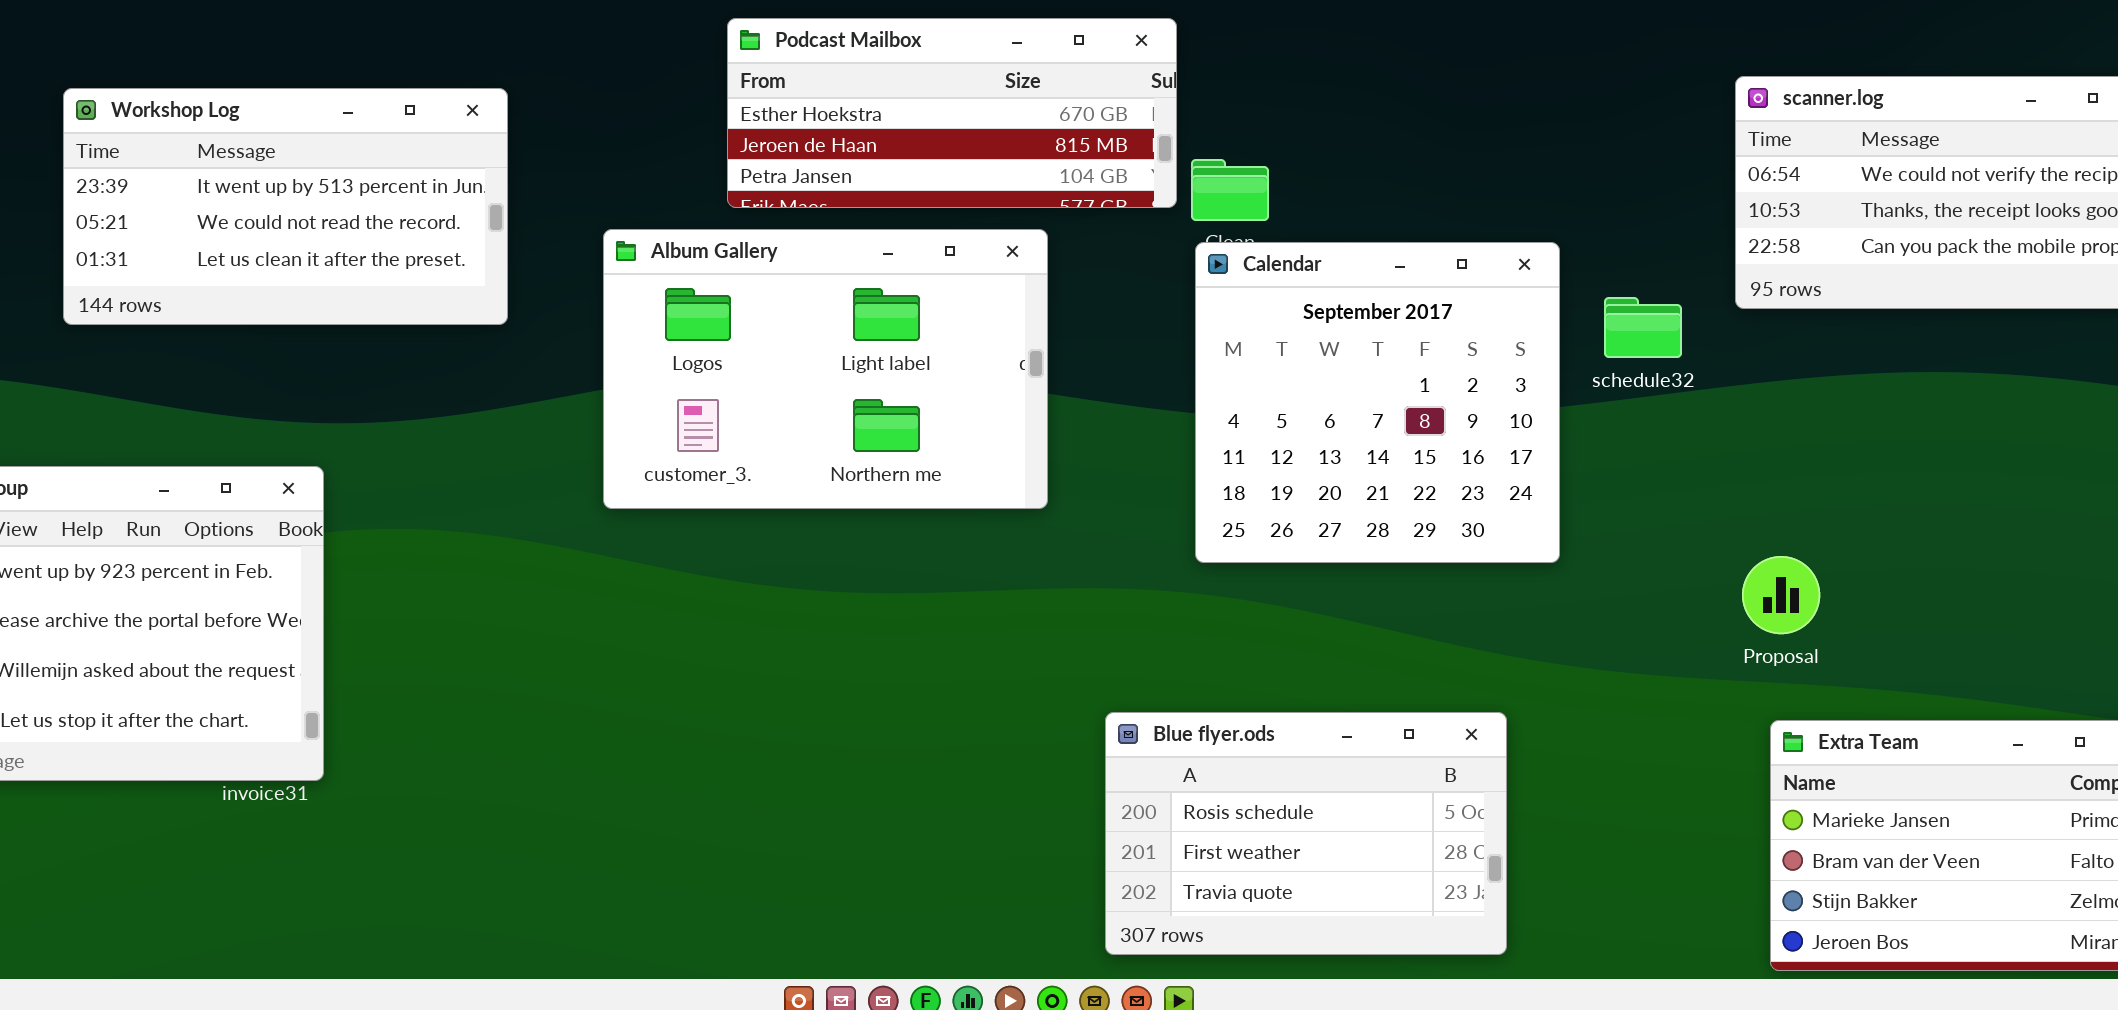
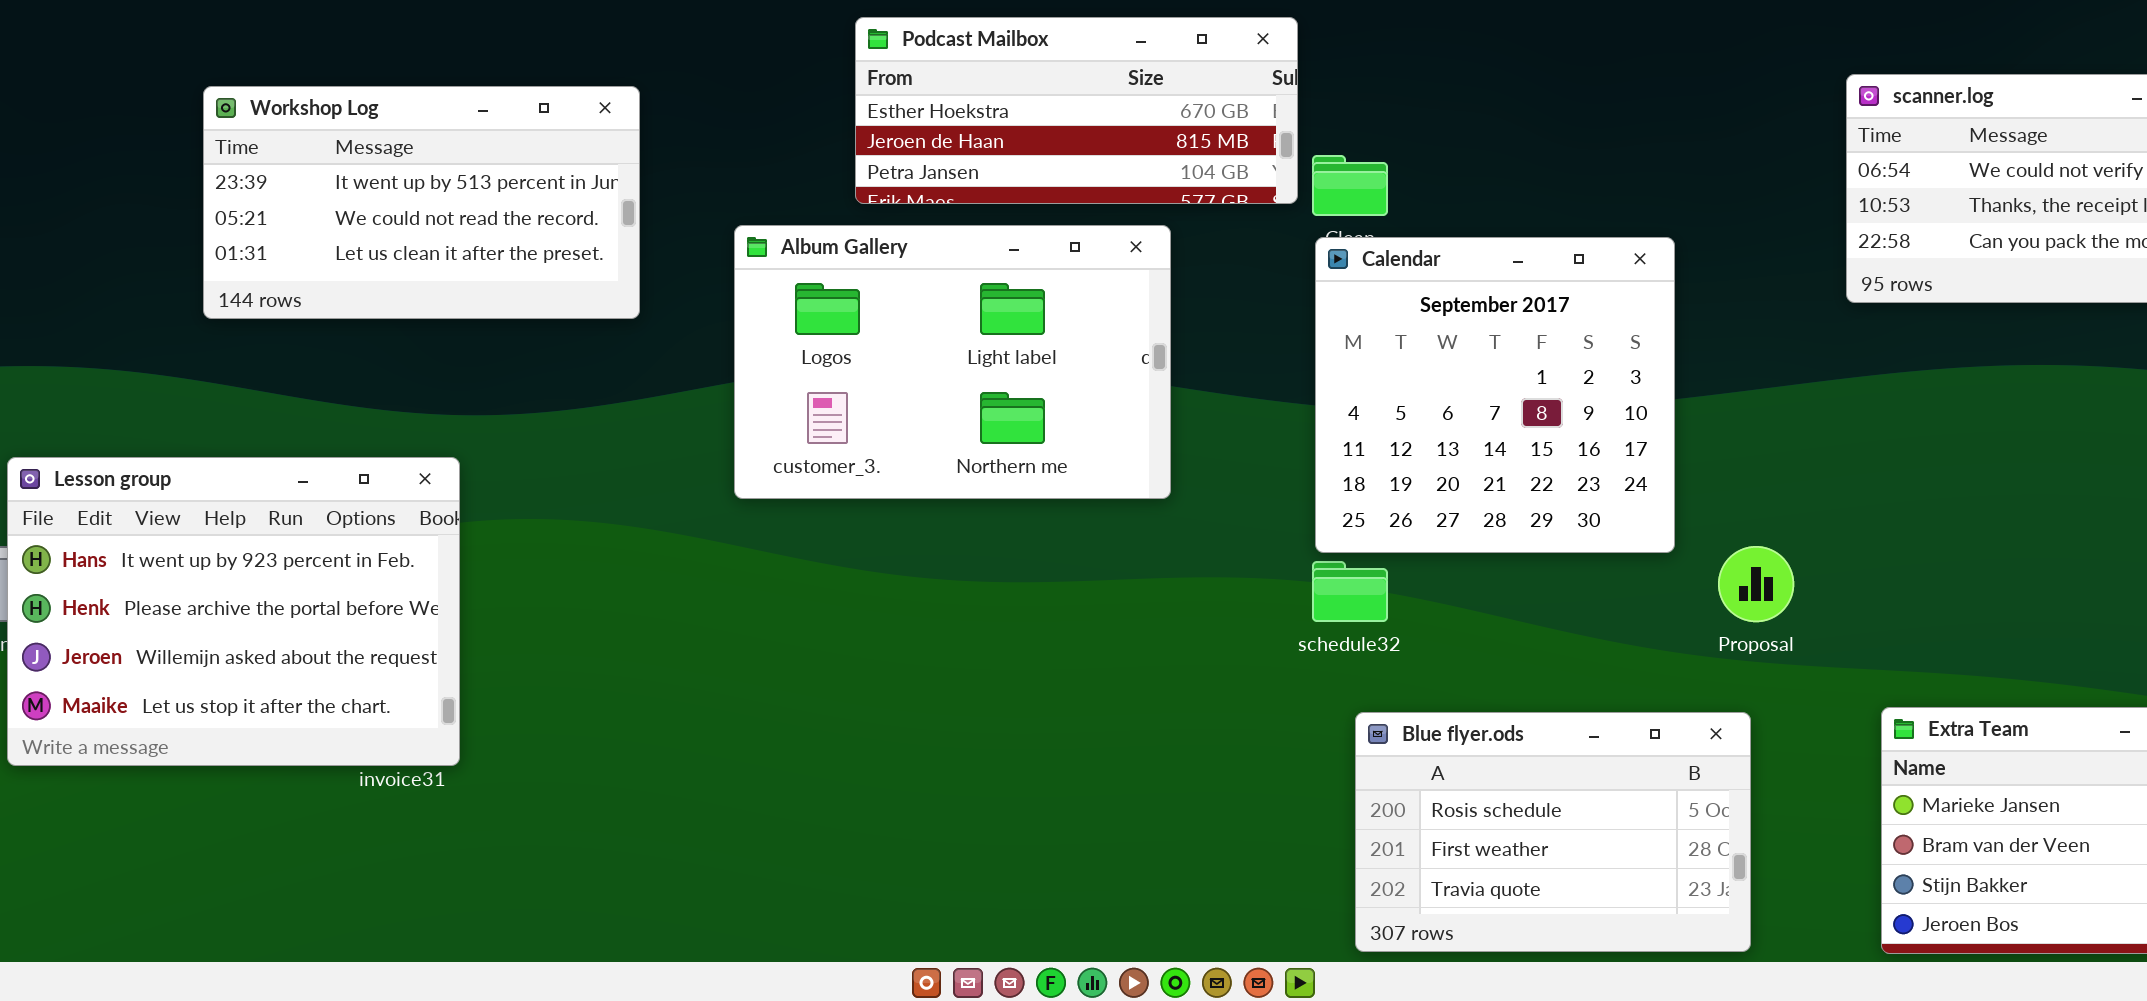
schedule32: [1604,297,1682,358] -> [1312,561,1388,622], moved
Proposal: [1742,556,1820,634] -> [1718,546,1794,622], moved
Blue flyer.ods: [1105,712,1507,955] -> [1355,712,1751,952], moved

